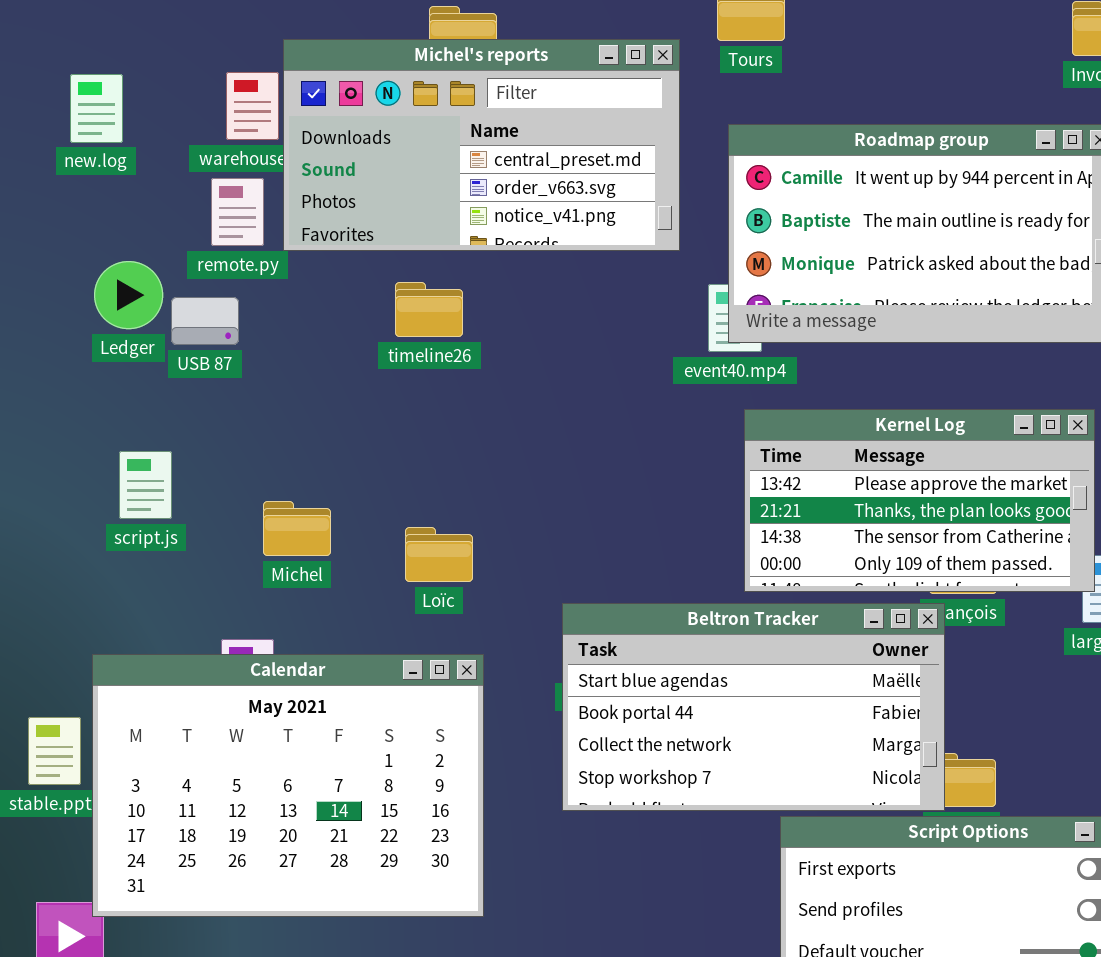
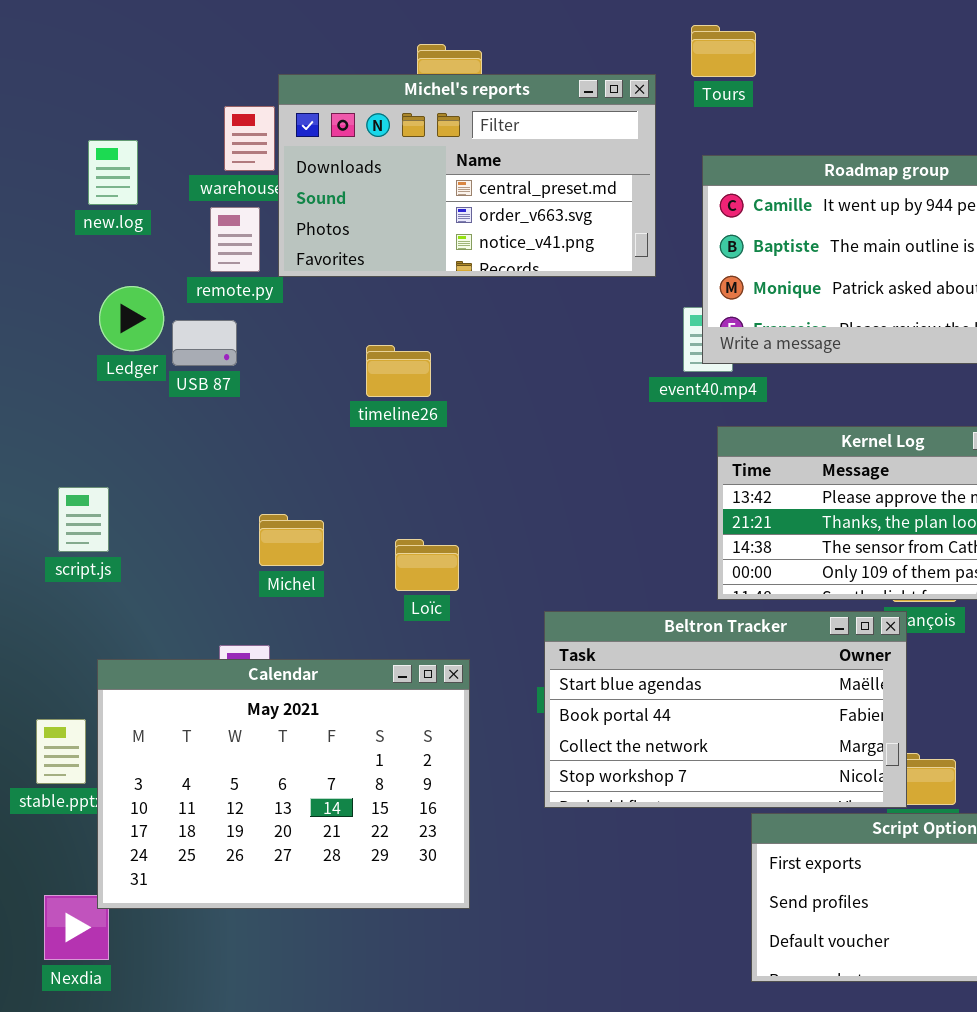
new.log: [70,74,123,143] -> [88,140,138,205], moved
timeline26: [395,282,463,337] -> [366,345,431,397], moved
script.js: [119,451,172,519] -> [58,487,109,552], moved

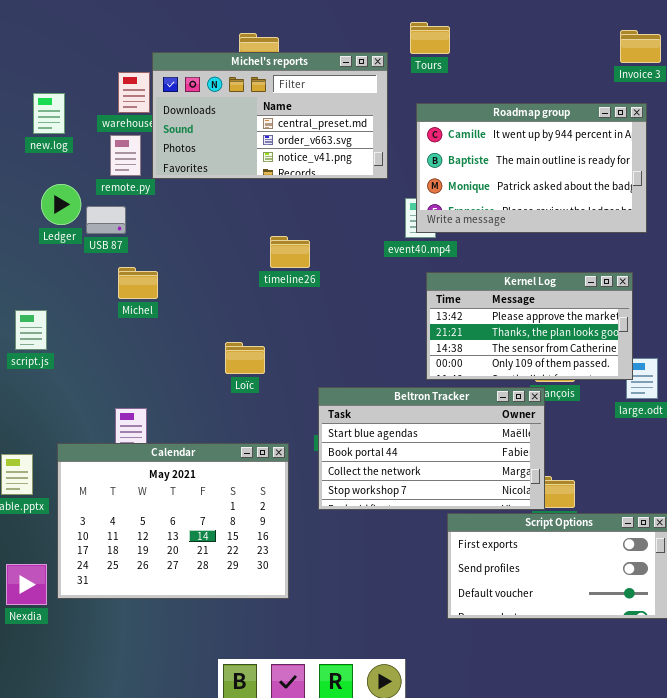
timeline26: [366,345,431,397] -> [270,236,310,268], moved
Michel: [259,514,324,566] -> [118,267,158,299], moved
Calendar: [97,659,470,909] -> [57,443,289,599], moved

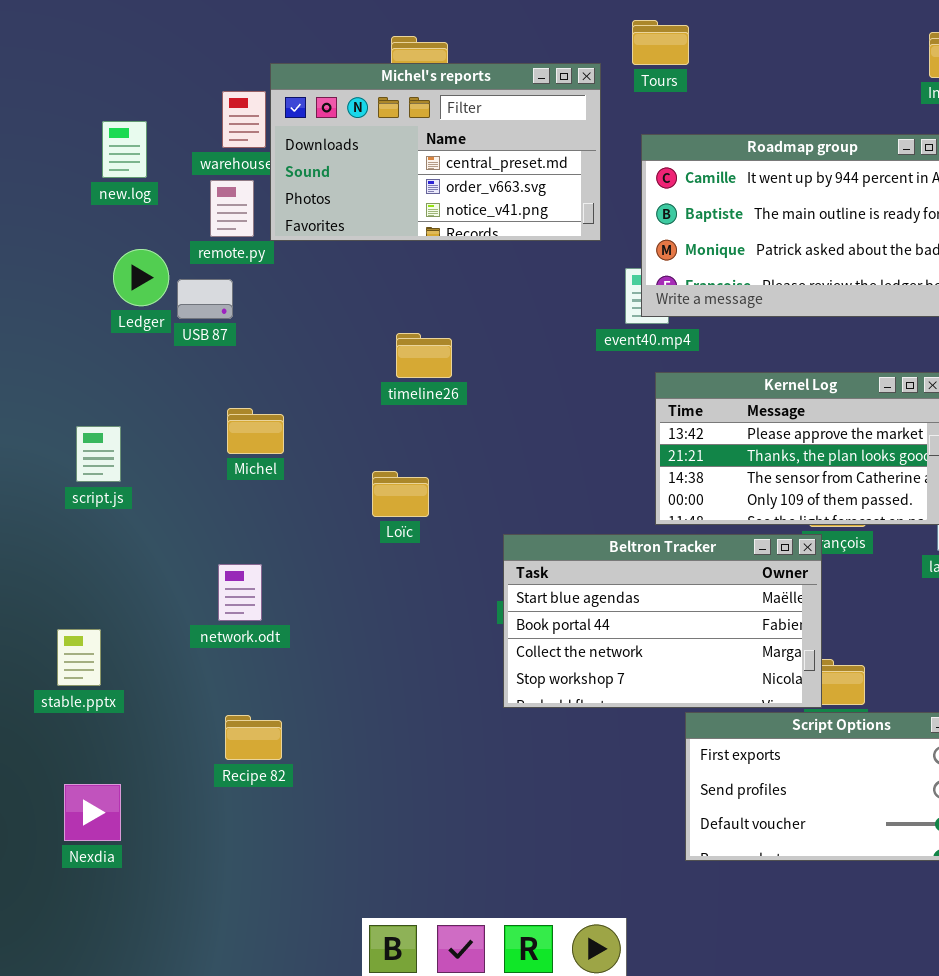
timeline26: [270,236,310,268] -> [396,333,452,378], moved
Michel: [118,267,158,299] -> [227,408,284,454], moved
Calendar: [57,443,289,599] -> none, closed

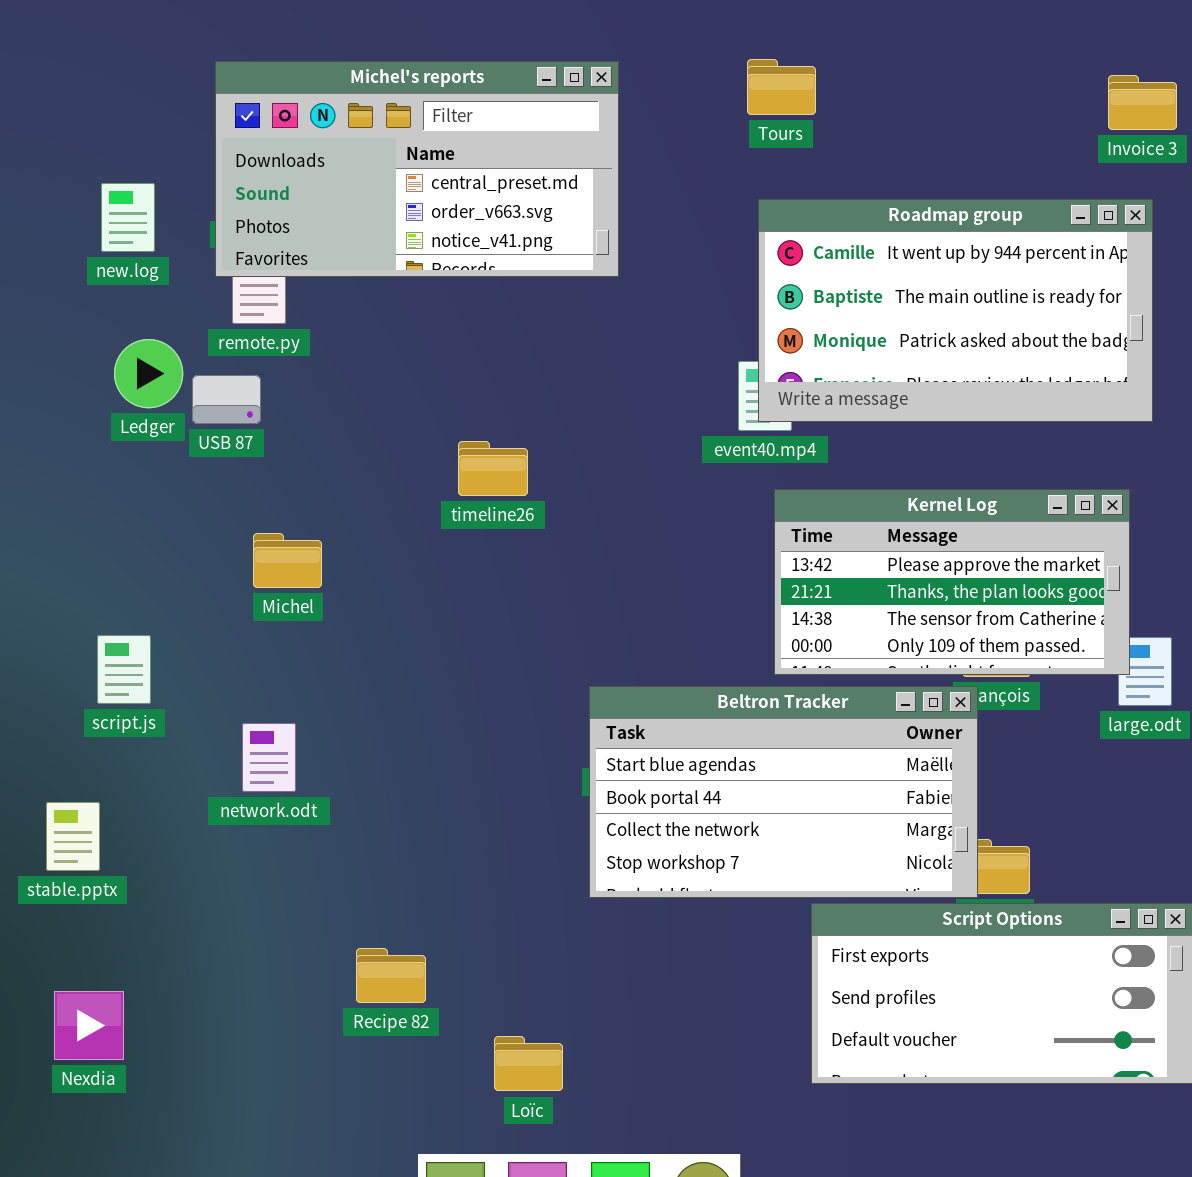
Michel's reports: [270,63,601,241] -> [215,61,619,277], moved
script.js: [76,426,121,482] -> [97,635,151,704], moved
Loïc: [372,471,429,517] -> [494,1036,563,1091], moved
Recipe 82: [225,715,282,760] -> [356,948,426,1003], moved

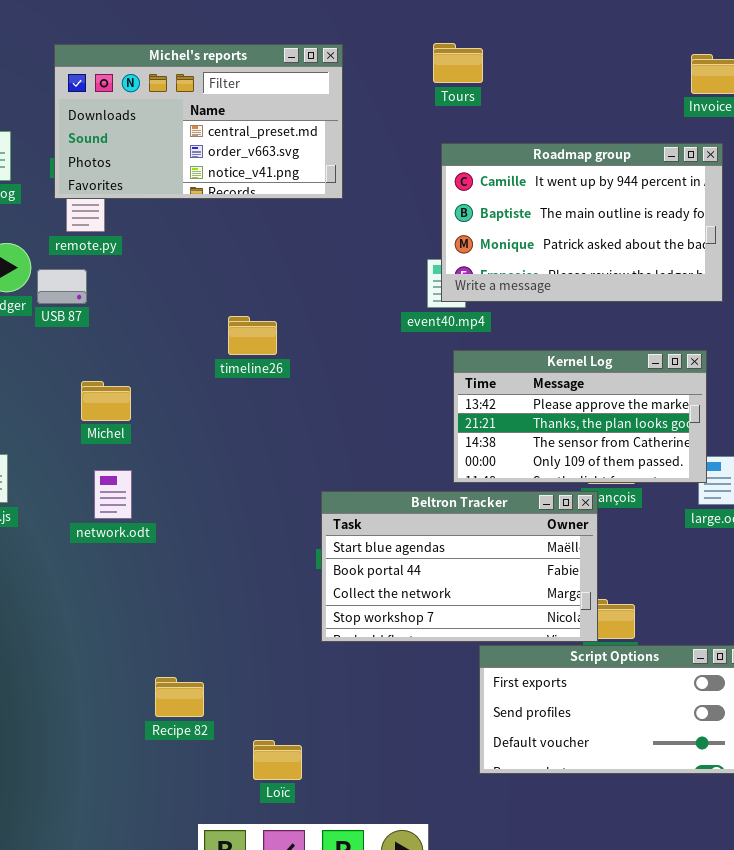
network.odt: [242,723,296,792] -> [94,470,132,519], moved

